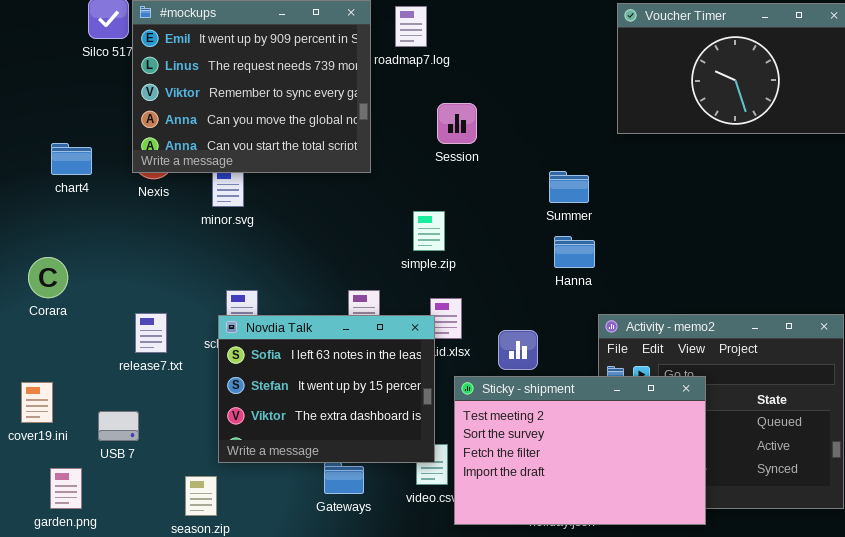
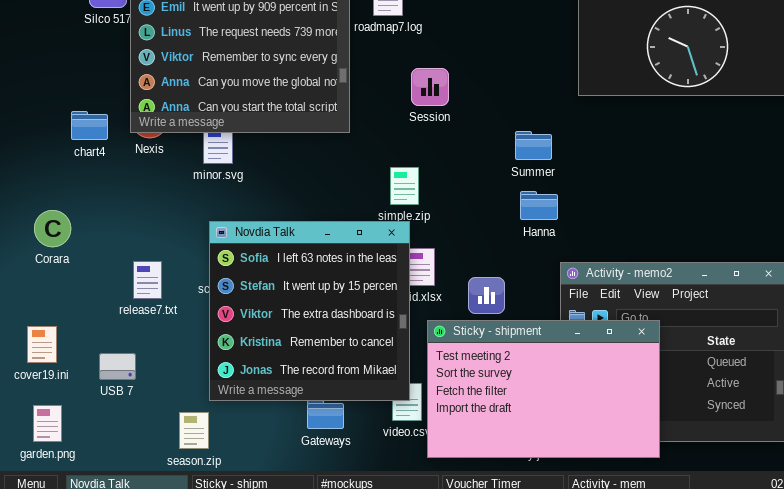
chart4: [51,143,92,175] -> [71,111,108,140], moved
Novdia Talk: [218,315,435,463] -> [209,221,410,401], resized
garden.png: [50,468,82,509] -> [33,405,62,442], moved

